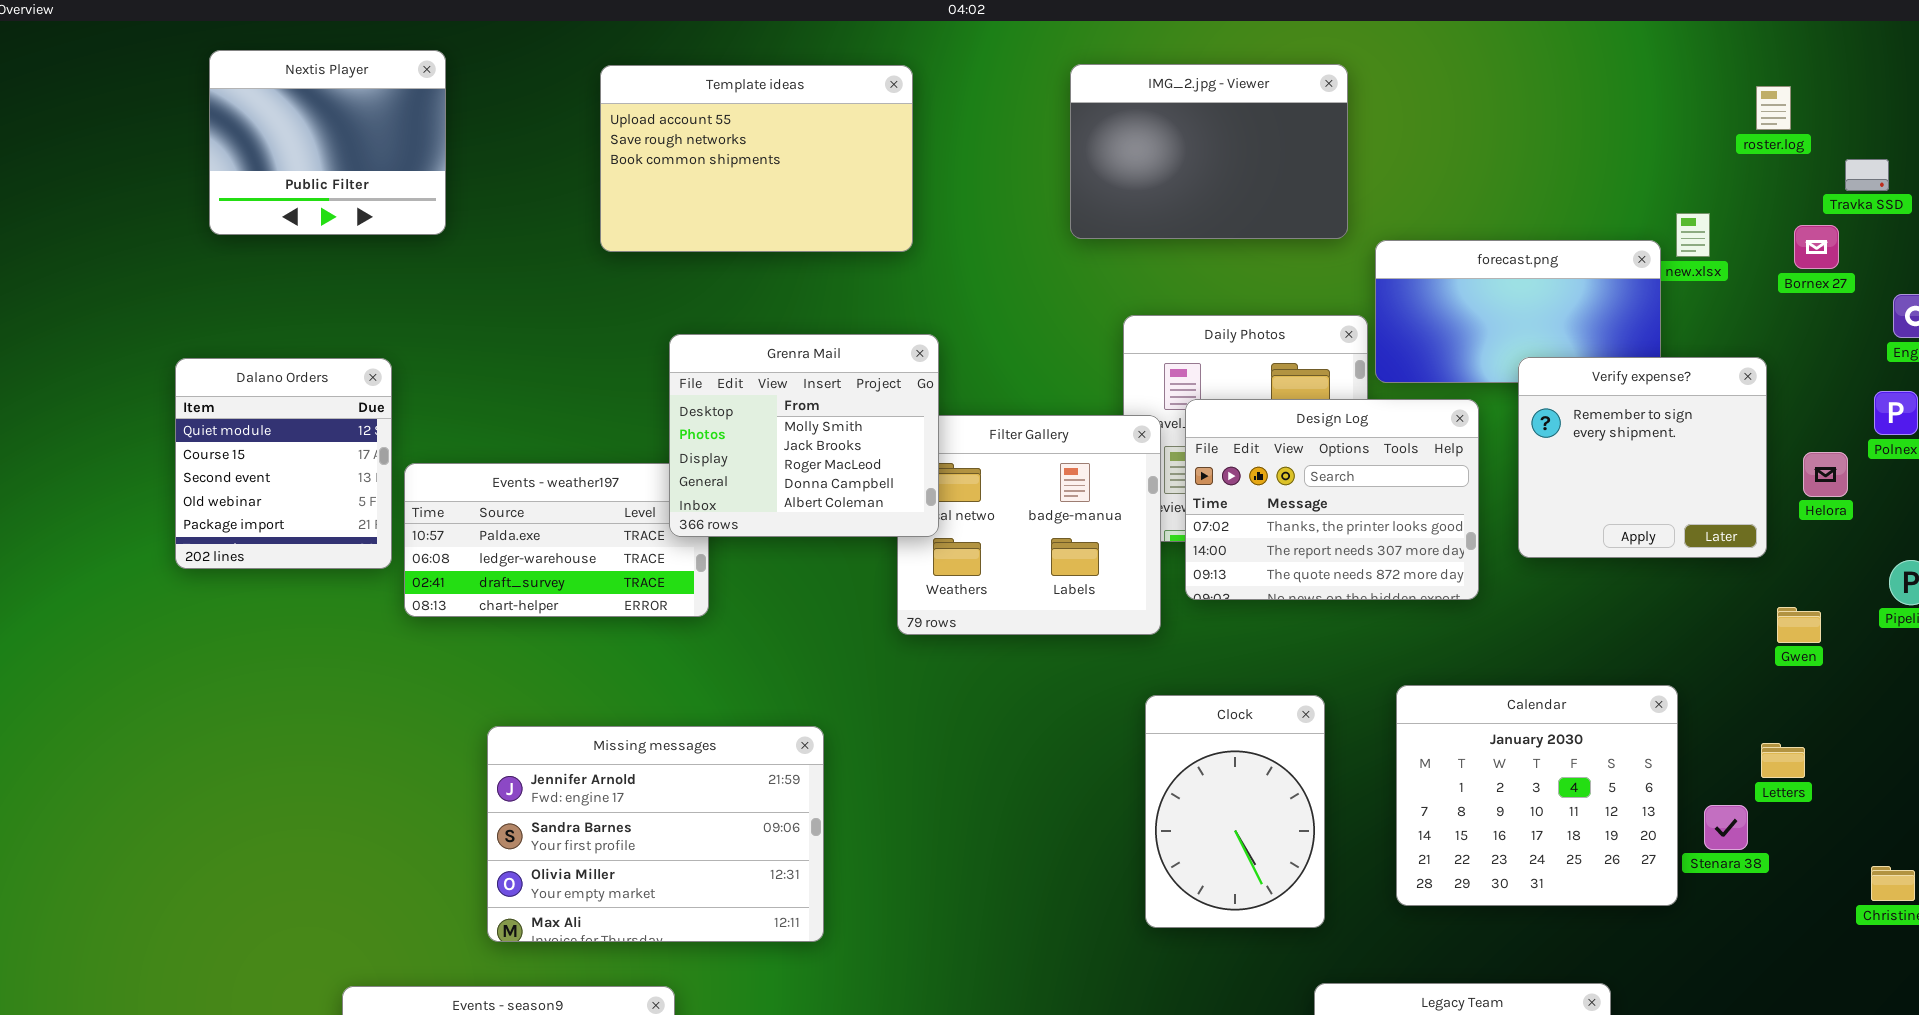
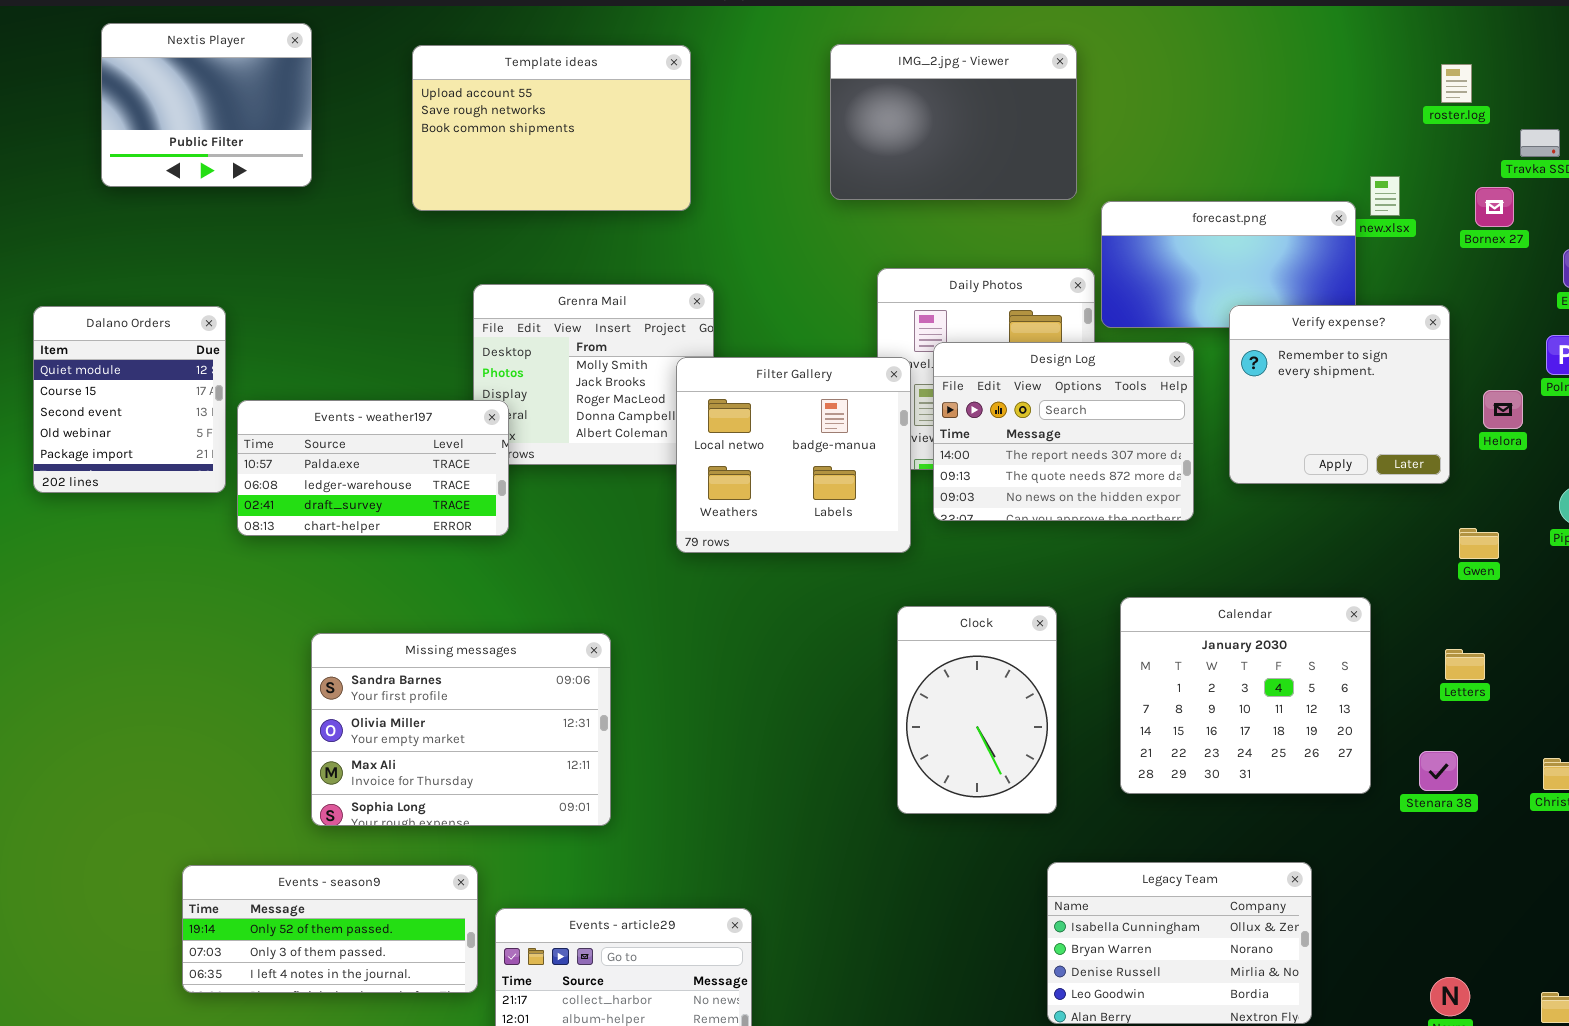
Nextis Player: [209,50,446,235] -> [101,23,312,187], moved
Design Log: [1185,399,1479,600] -> [933,342,1194,521], scrolled down 1 row
Filter Gallery: [897,415,1161,635] -> [676,357,911,553], raised
Events - weather197: [404,463,709,617] -> [237,400,509,536], raised
Missing messages: [487,726,824,942] -> [311,633,611,826], scrolled down 1 row
Stenara 38: [1704,805,1748,850] -> [1419,751,1458,791], moved

